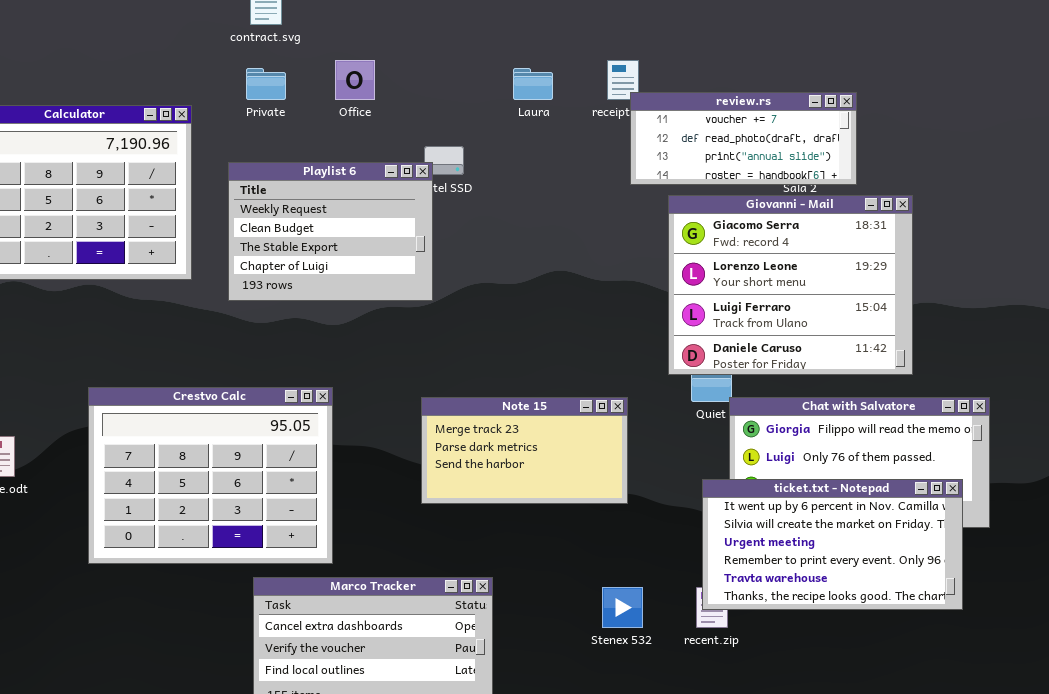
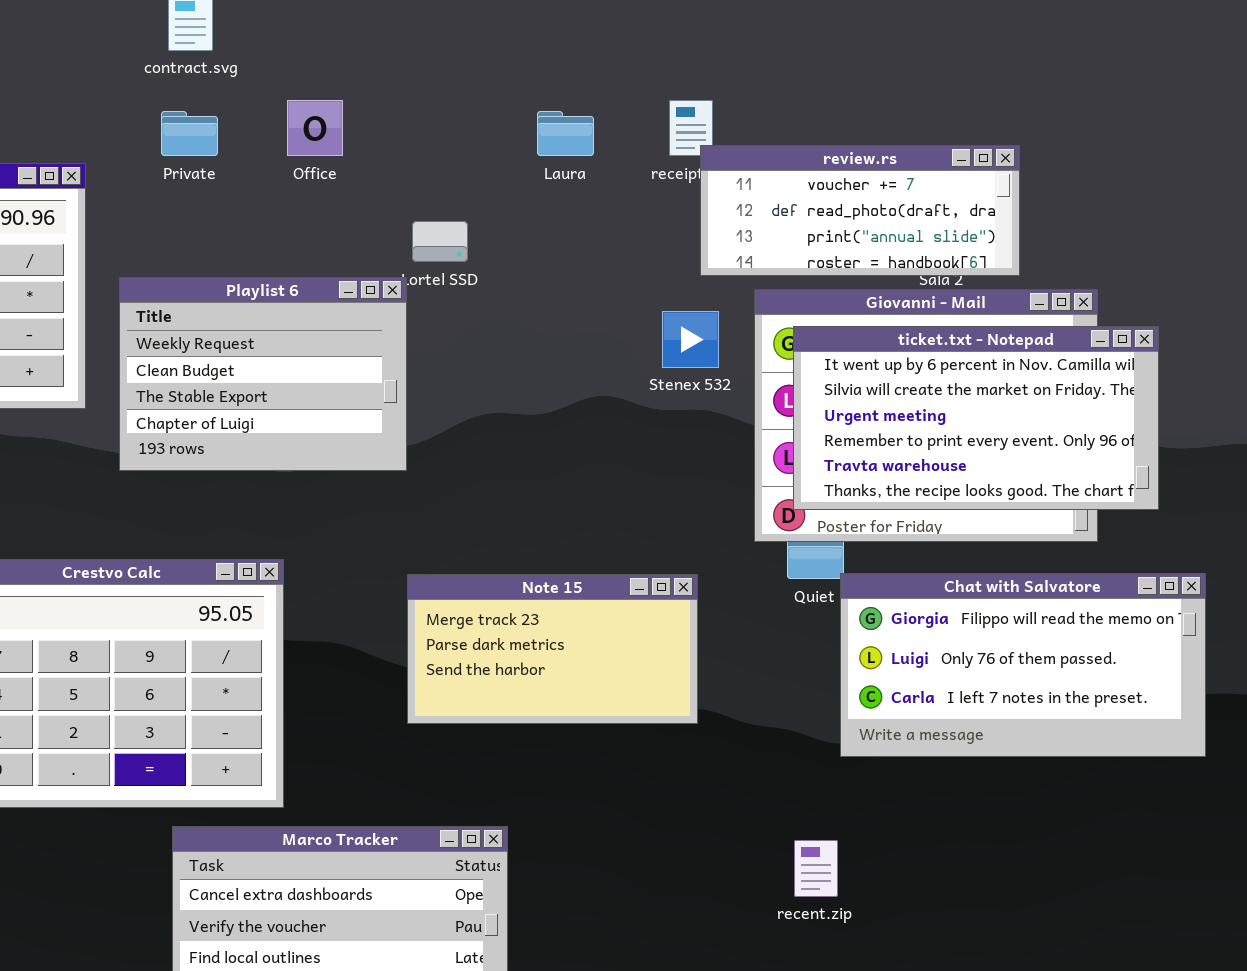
Playlist 6: [228,162,433,301] -> [119,277,407,471], moved
ticket.txt - Notepad: [702,479,963,610] -> [793,326,1159,510], moved
Stenex 532: [602,587,643,628] -> [662,311,719,368], moved

